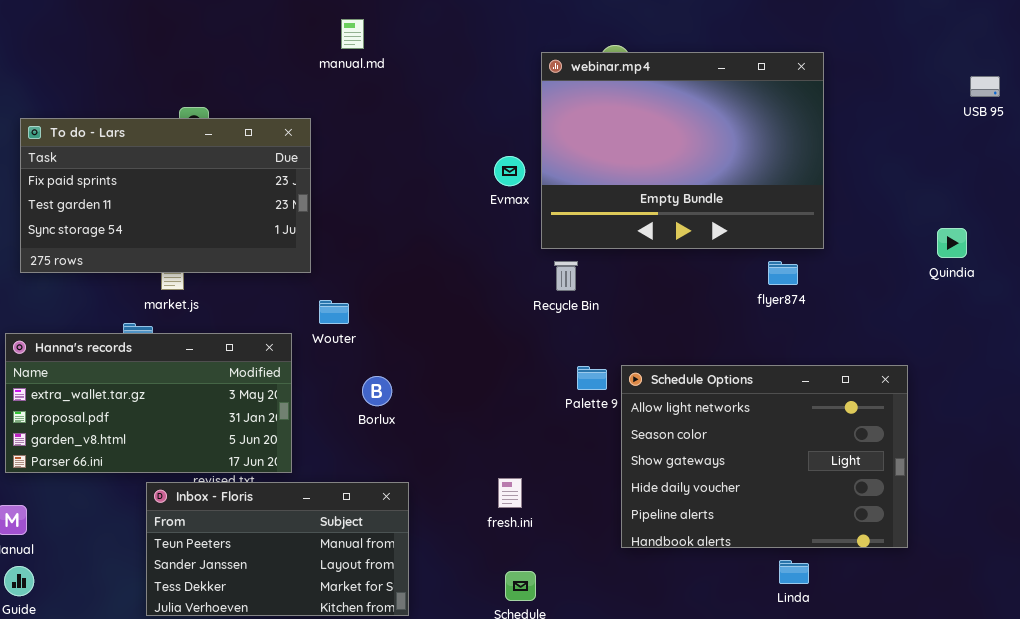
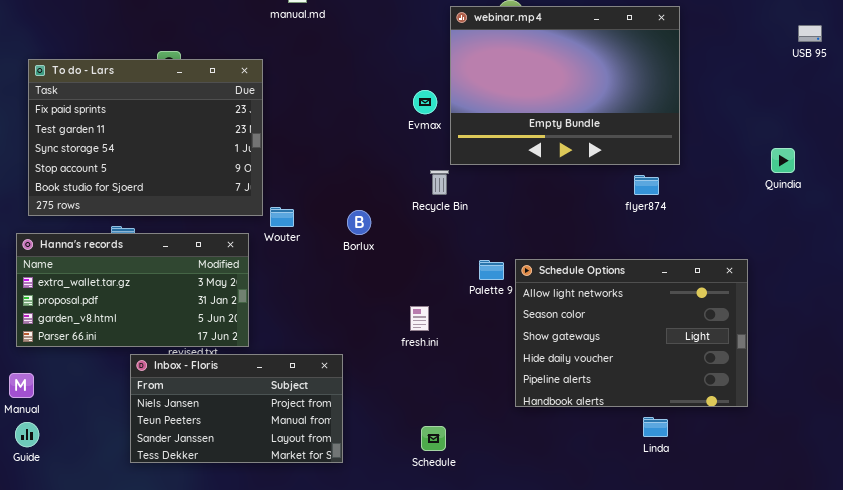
To do - Lars: [20,118,311,273] -> [28,59,263,216], resized
Recycle Bin: [554,261,578,291] -> [430,170,449,195], moved
Borlux: [362,376,392,406] -> [347,210,371,235], moved
fresh.ini: [498,478,522,508] -> [410,306,429,331], moved
Inbox - Floris: [146,482,409,616] -> [130,354,343,463], scrolled up 1 row

